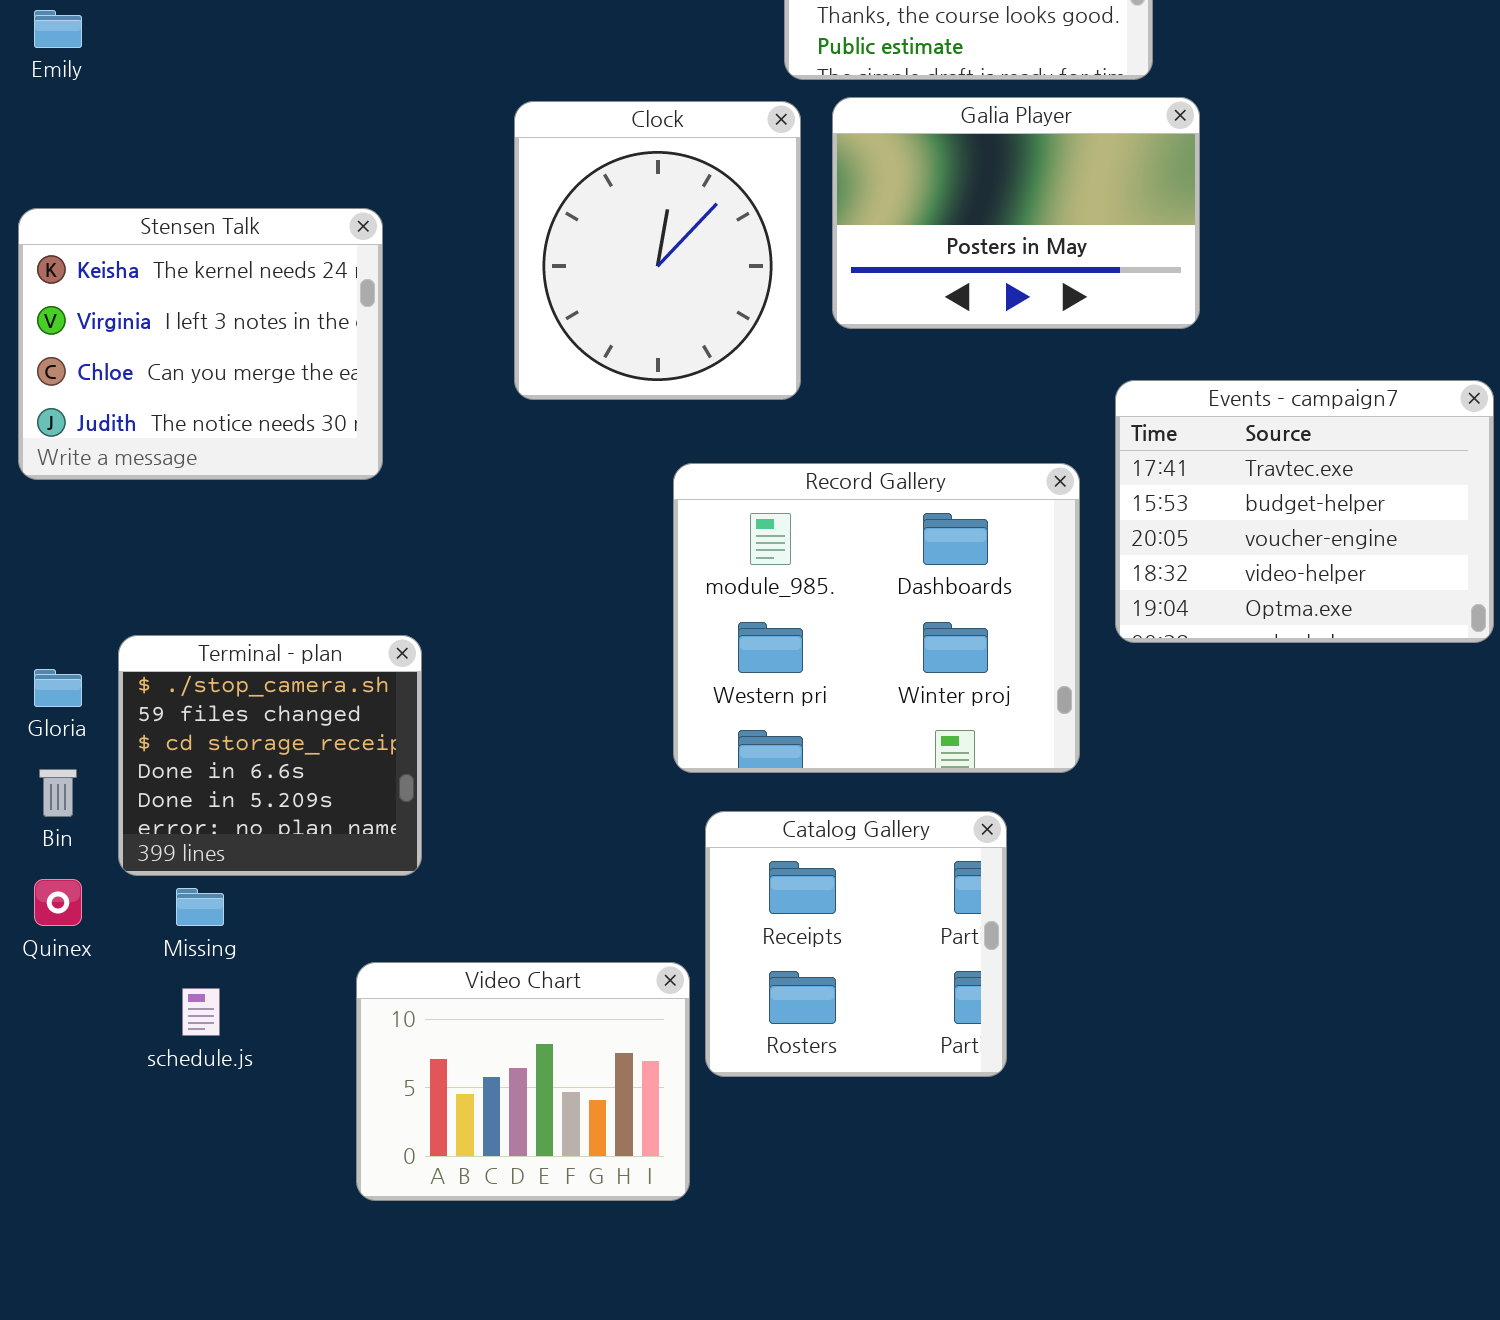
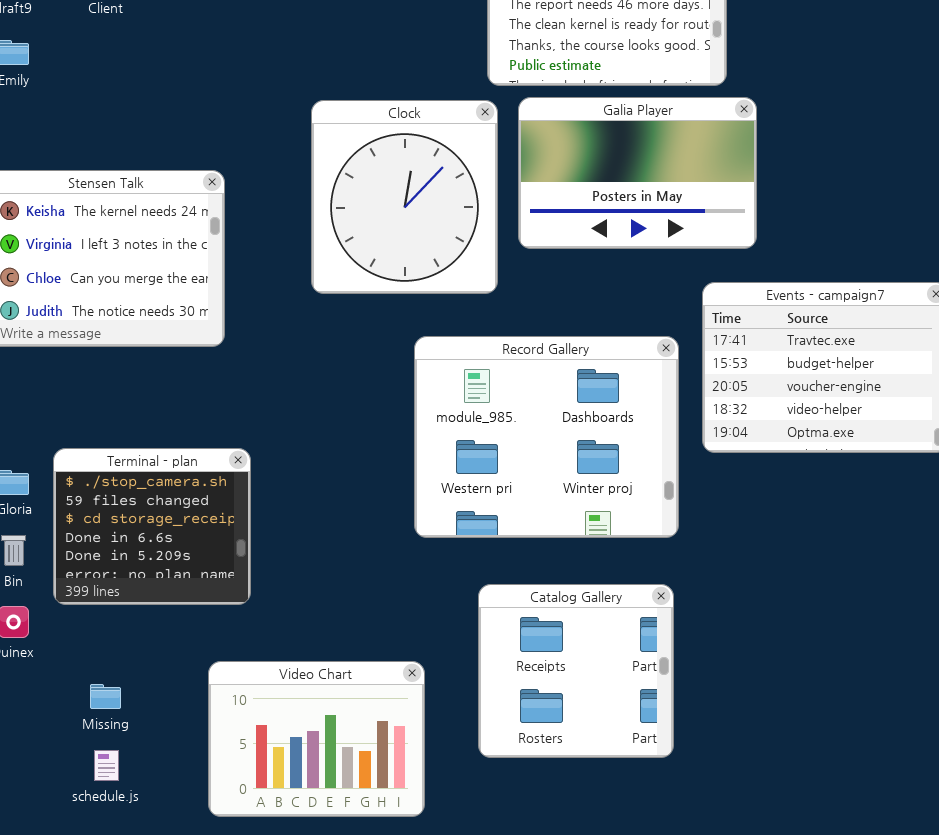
Catalog Gallery: [705,811,1007,1077] -> [478,584,674,758], moved
Missing: [176,888,224,926] -> [90,684,121,709], moved
schedule.js: [182,988,220,1036] -> [94,750,119,781], moved

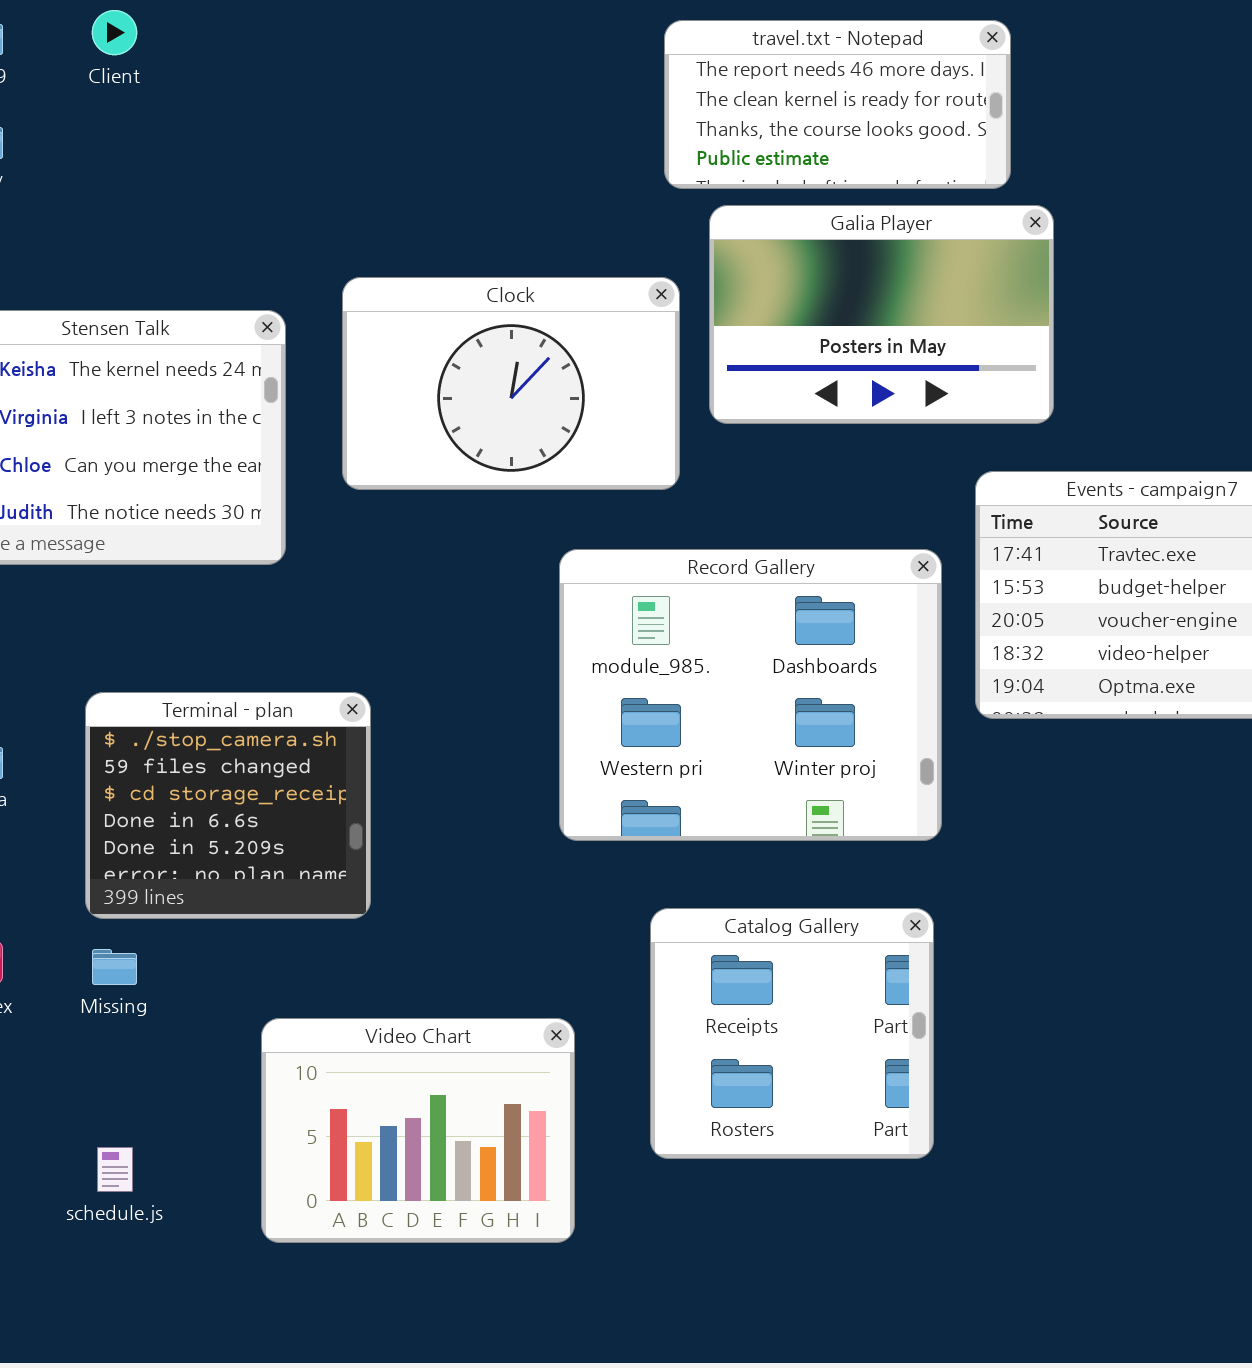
Clock: [311,100,498,294] -> [342,277,680,490], resized
Terminal - plan: [53,448,251,605] -> [85,692,371,919], moved
Missing: [90,684,121,709] -> [92,949,137,985], moved

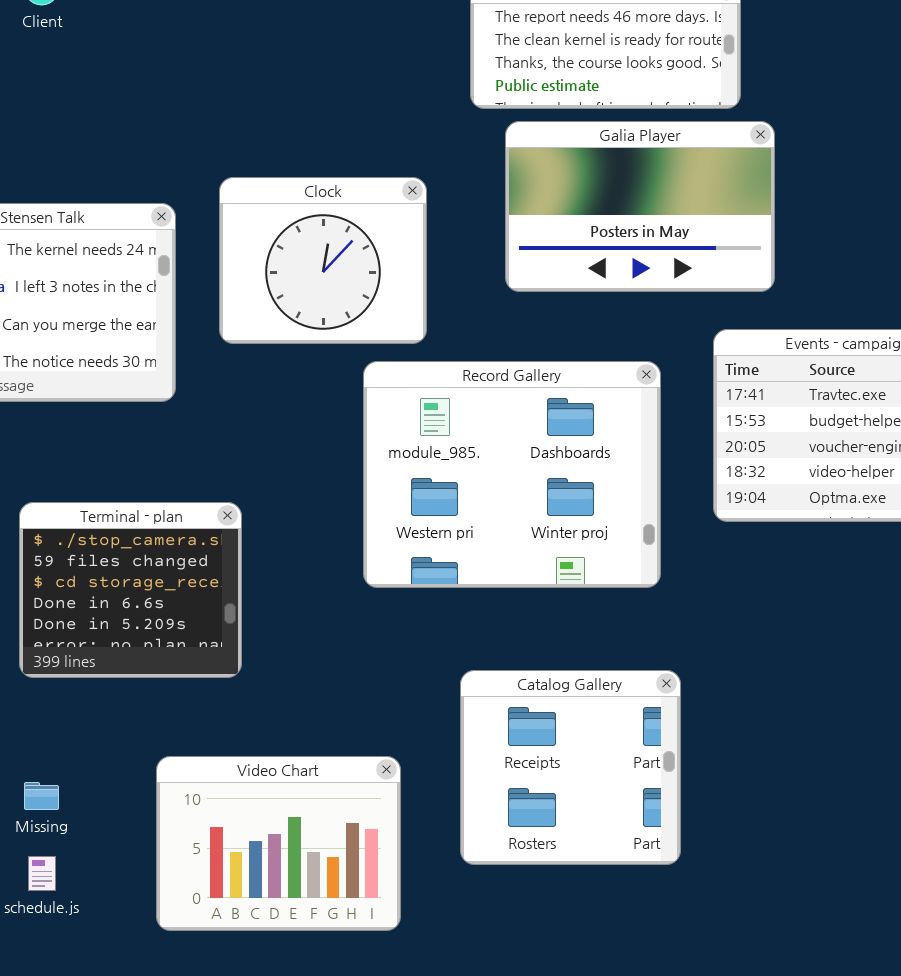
Clock: [342,277,680,490] -> [219,177,427,344], resized
Record Gallery: [559,549,942,841] -> [363,361,661,588], moved
Missing: [92,949,137,985] -> [24,782,59,810], moved

